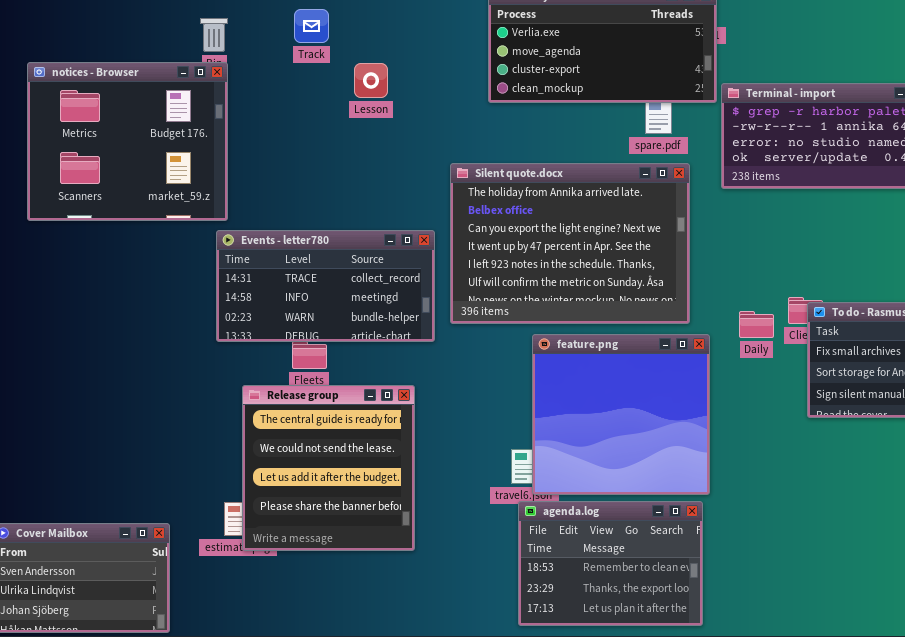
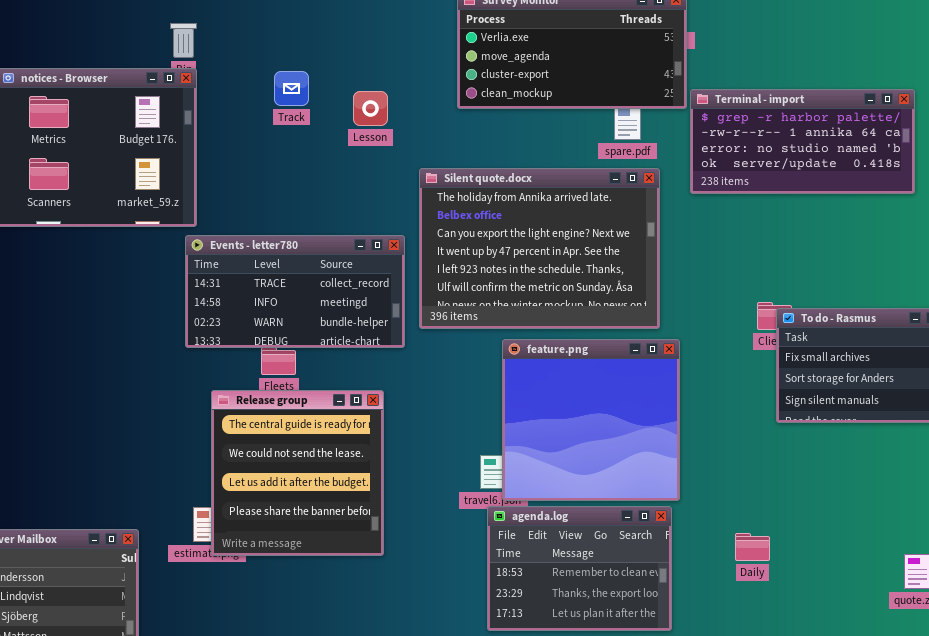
Track: [294,9,329,43] -> [274,71,309,106], moved
Lesson: [354,63,388,98] -> [353,91,388,126], moved
Daily: [739,311,774,338] -> [735,533,770,561], moved

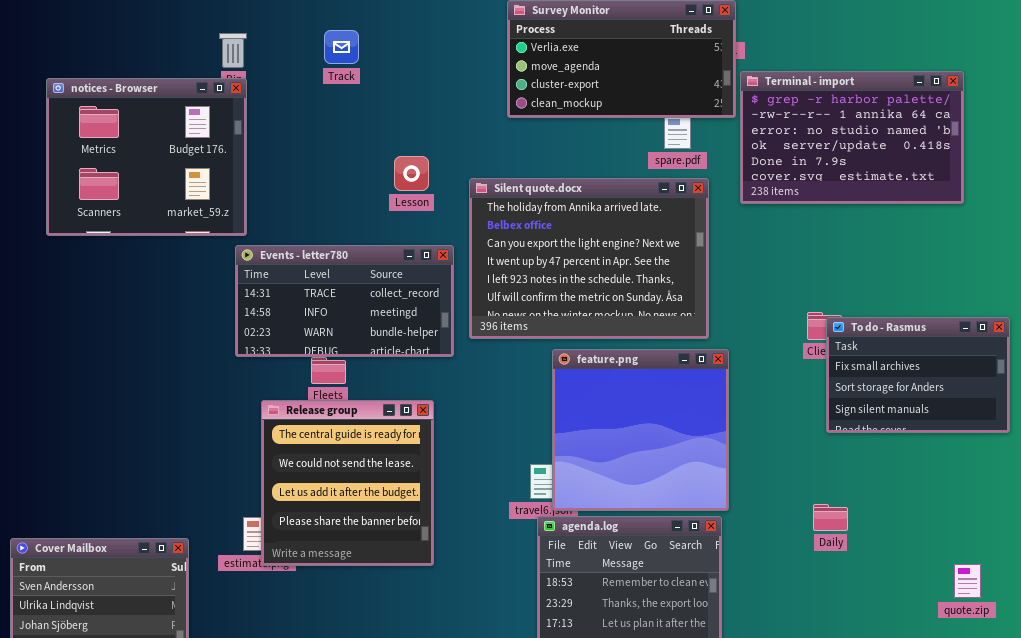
Track: [274,71,309,106] -> [324,30,359,64], moved
Terminal - import: [690,89,915,194] -> [740,71,964,204], resized
Lesson: [353,91,388,126] -> [394,156,429,191], moved
Daily: [735,533,770,561] -> [813,504,848,531], moved

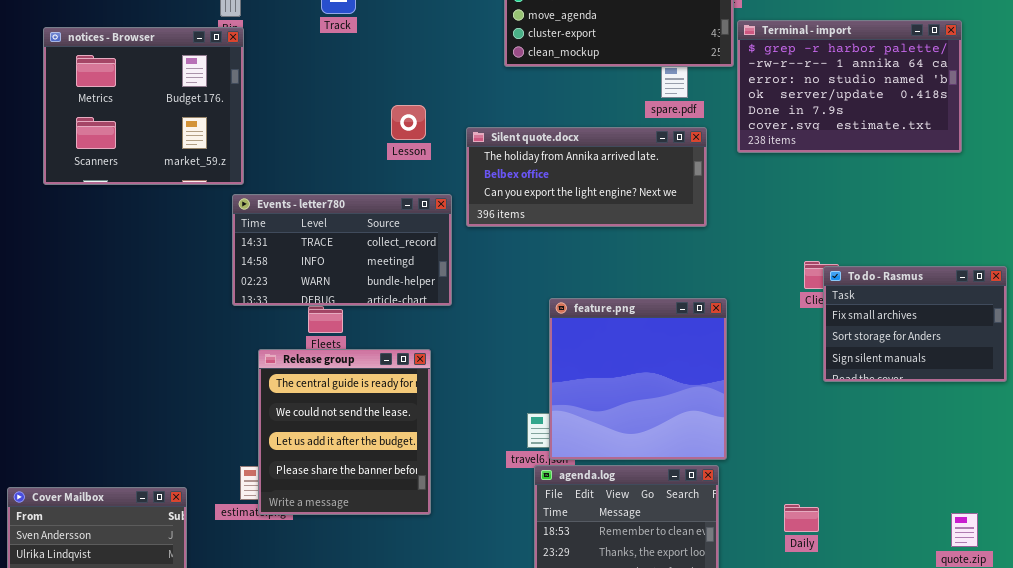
Silent quote.docx: [469,178,709,339] -> [466,127,707,227], resized
Daily: [813,504,848,531] -> [784,504,819,532], moved

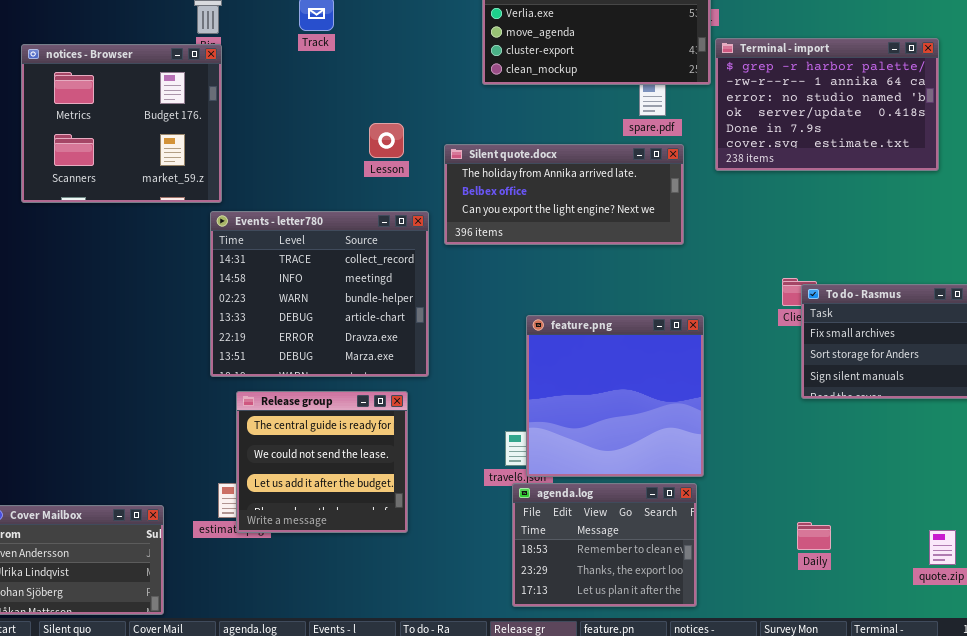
Events - letter780: [232,194,452,306] -> [210,211,429,377], resized
Release group: [258,349,431,515] -> [236,391,408,533], resized
Daily: [784,504,819,532] -> [797,522,831,550], moved

